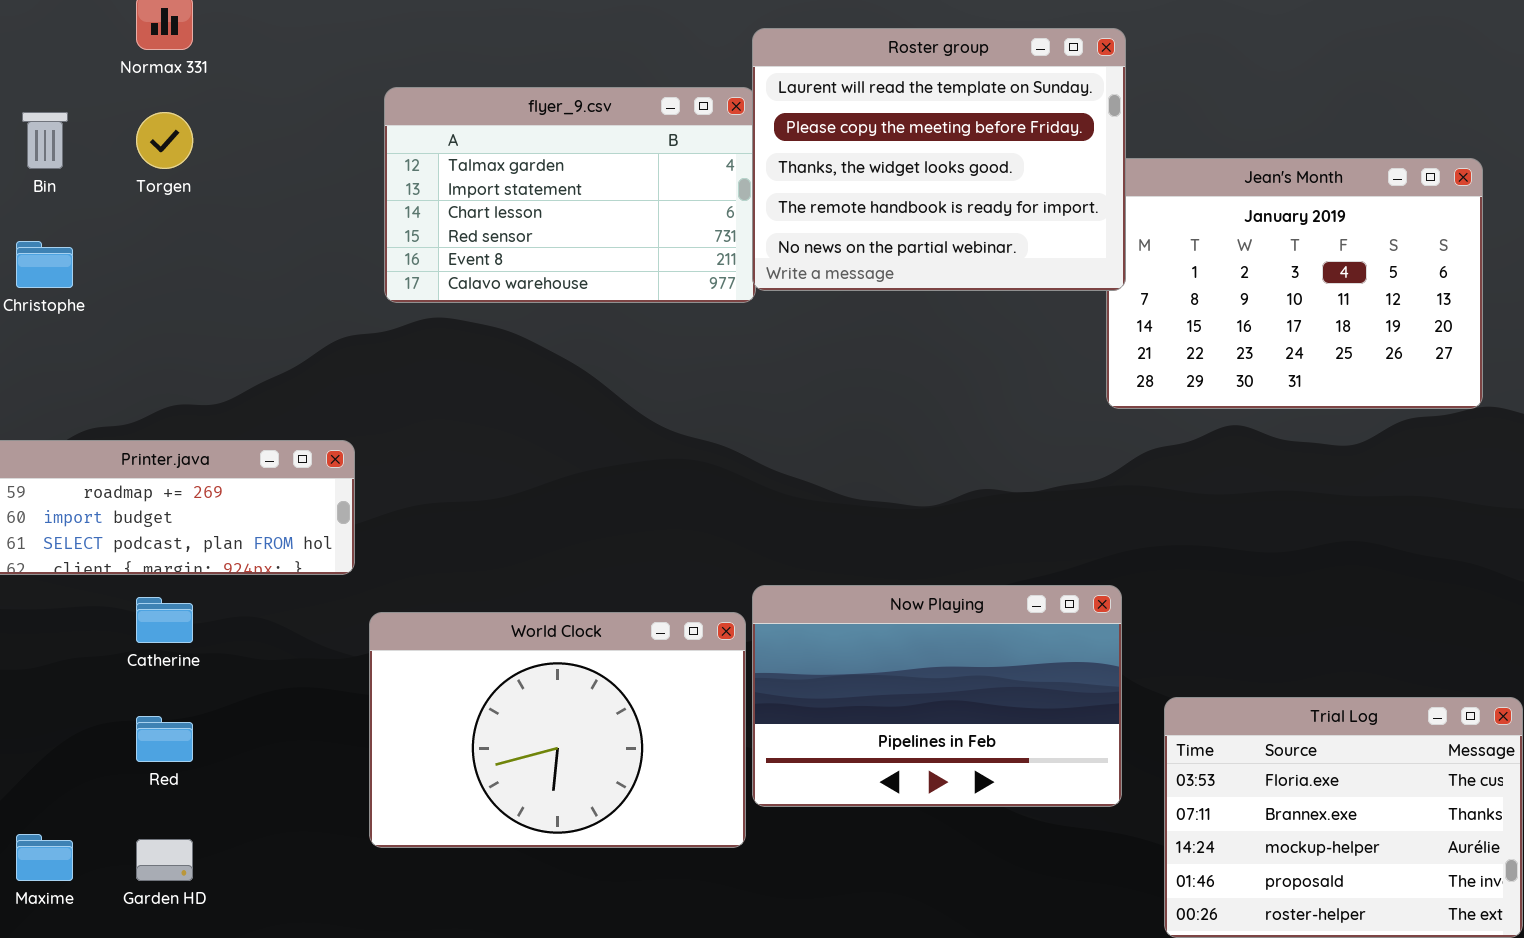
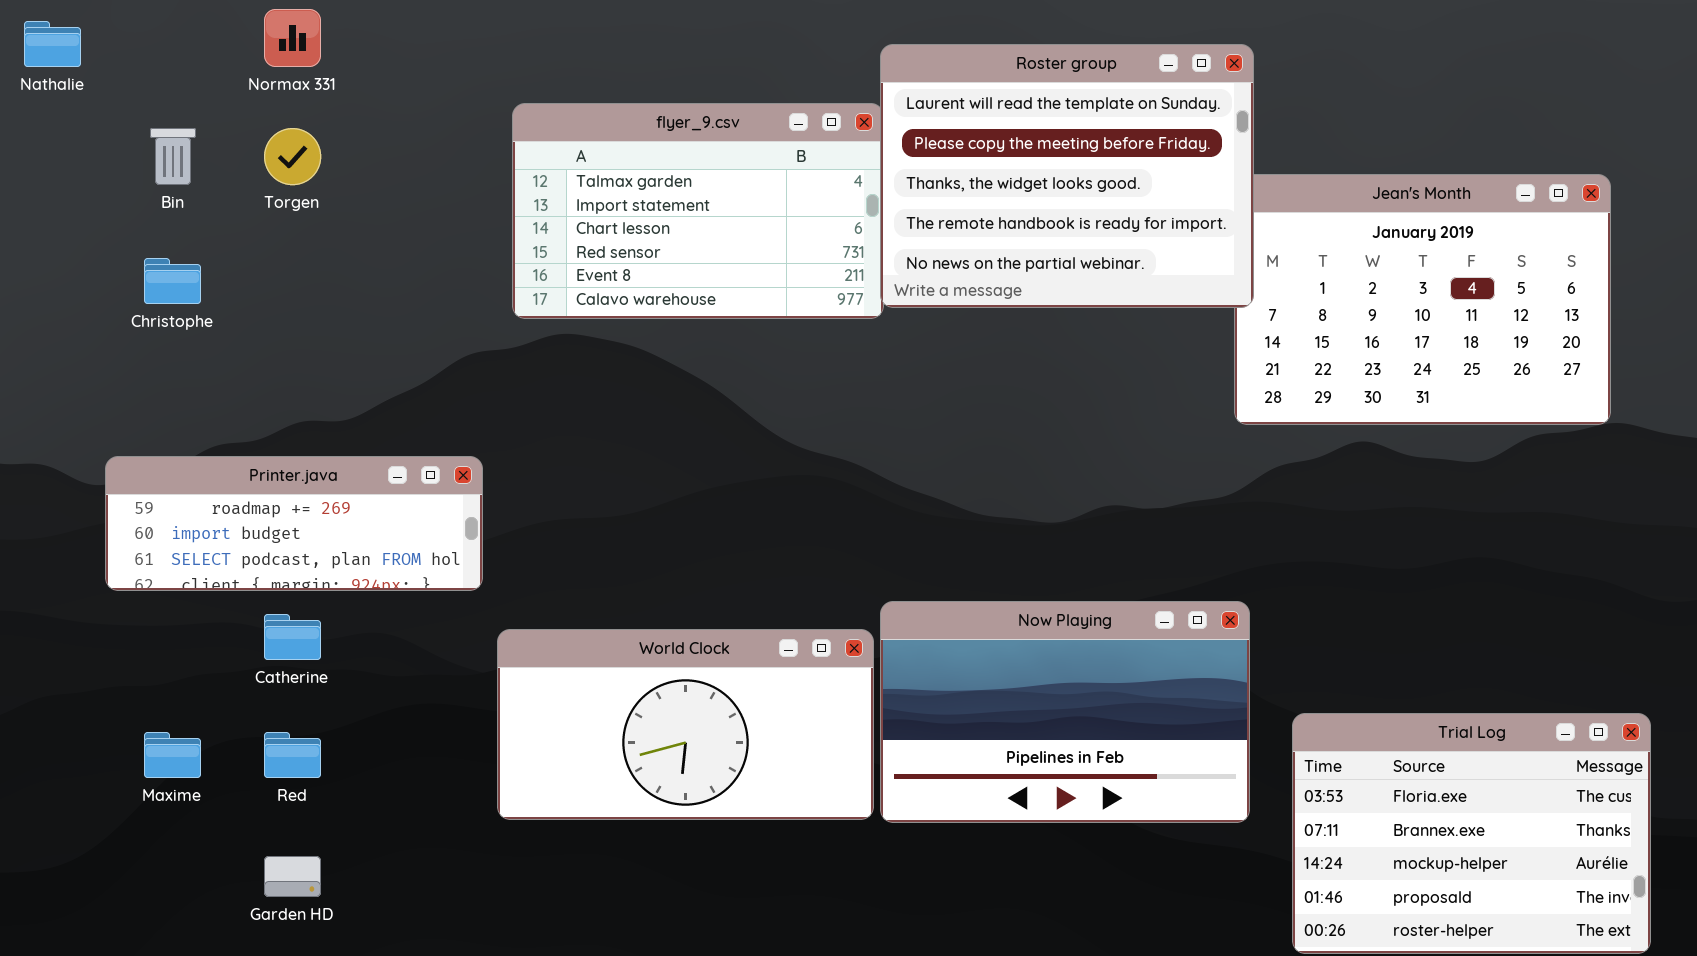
World Clock: [369,612,746,848] -> [497,629,874,820], resized
Maxime: [16,834,73,881] -> [144,732,201,778], moved

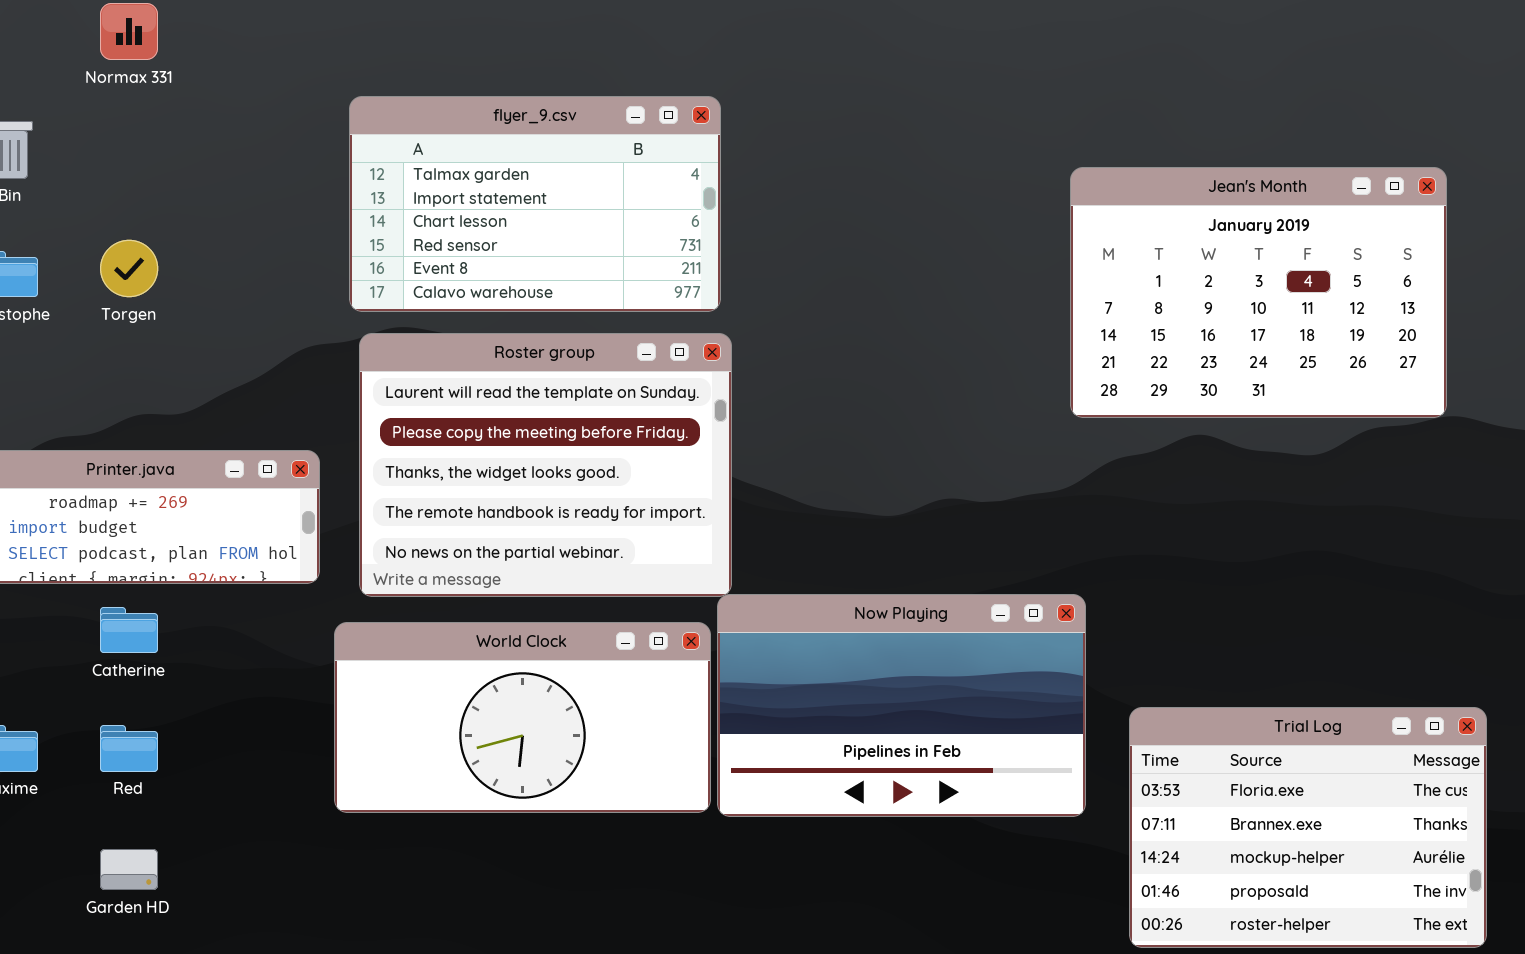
Roster group: [880,44,1254,308] -> [359,333,732,597], moved
Torgen: [264,128,321,185] -> [100,240,158,297], moved

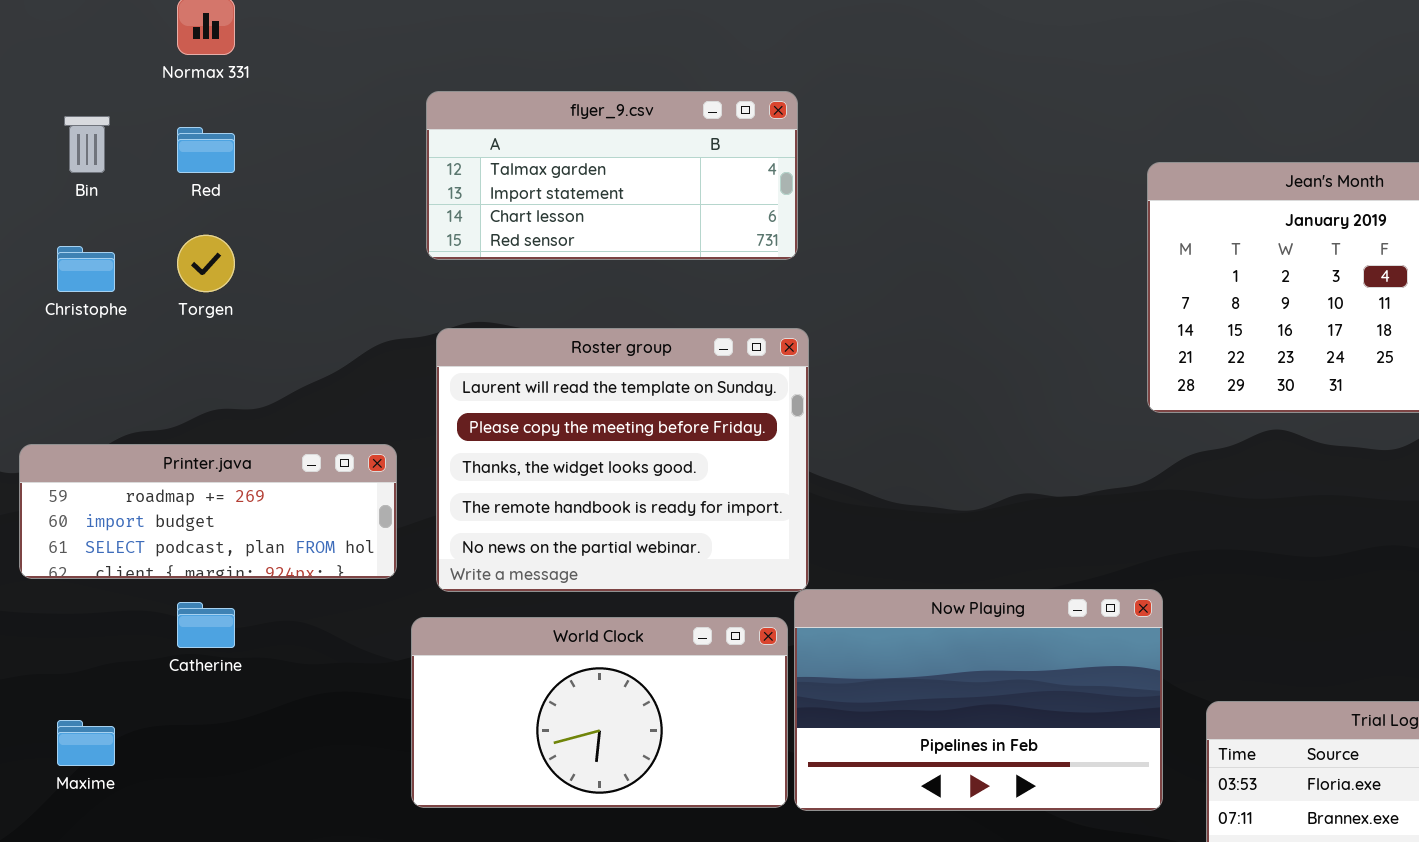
flyer_9.csv: [349,96,721,312] -> [426,91,798,260], resized
Red: [100,725,158,772] -> [177,127,235,173], moved

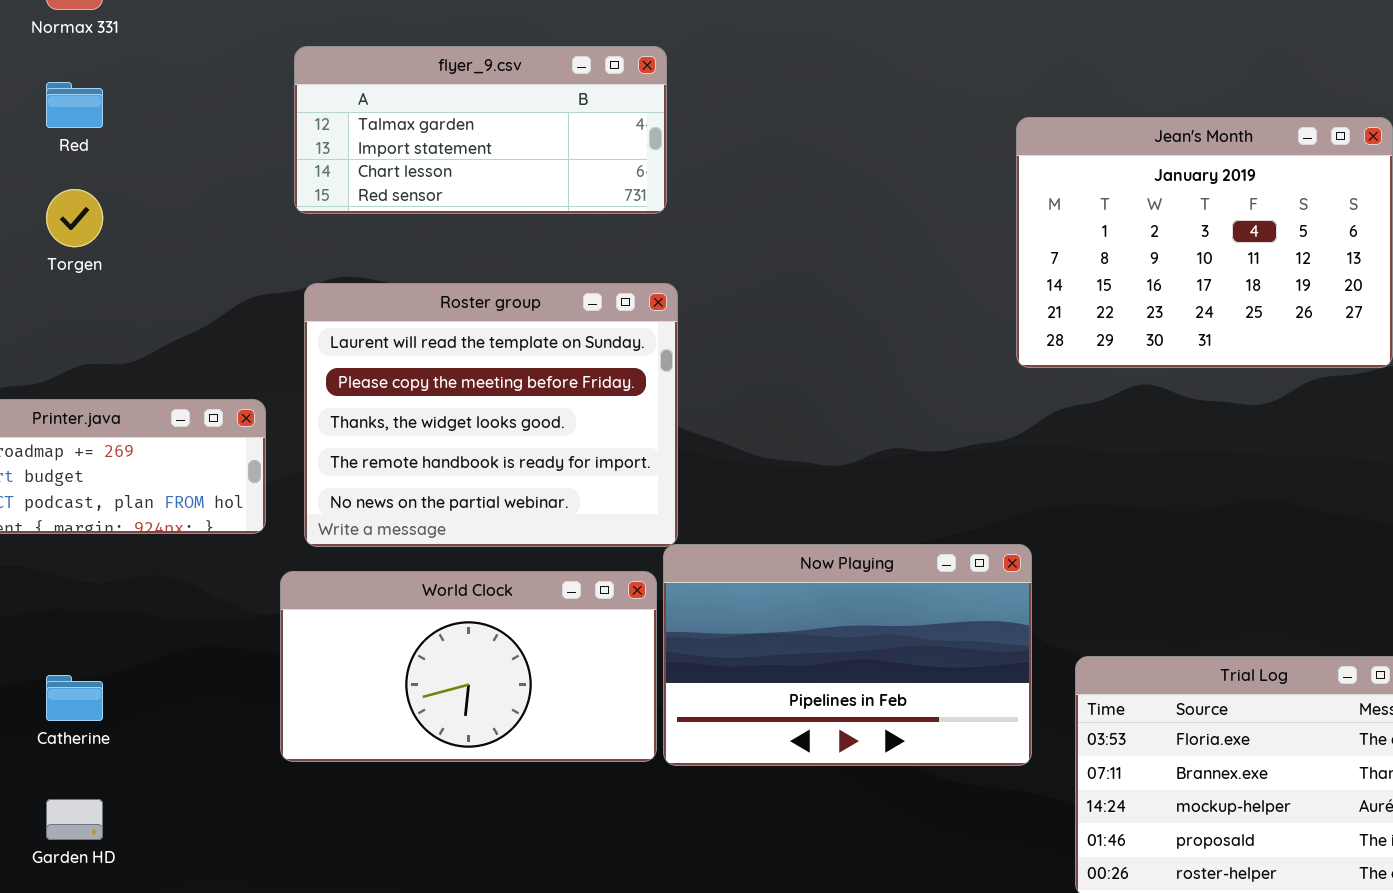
Catherine: [177,602,235,648] -> [46,675,103,721], moved

